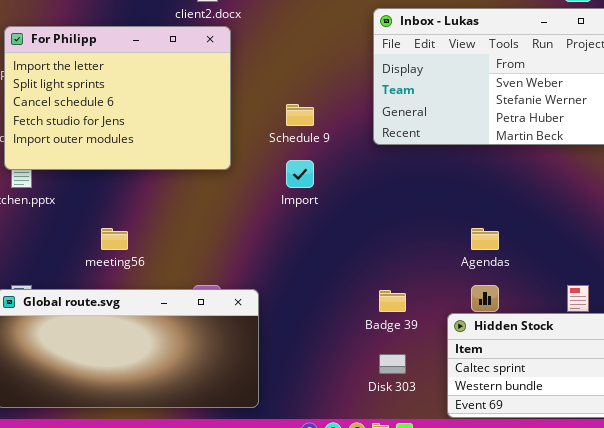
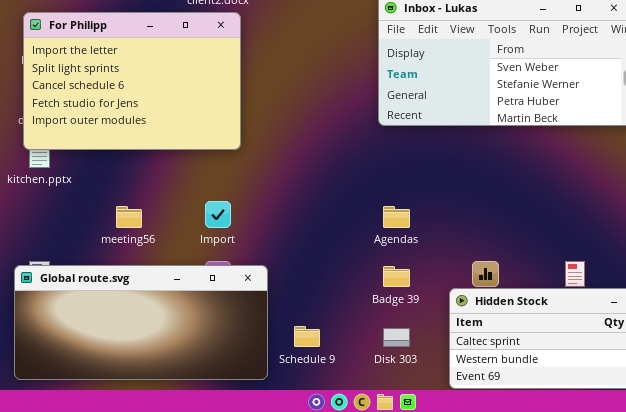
Schedule 9: [286,104,314,126] -> [294,326,320,347], moved
Import: [286,160,314,188] -> [205,201,231,228], moved
Agendas: [471,228,499,250] -> [383,206,410,228], moved

